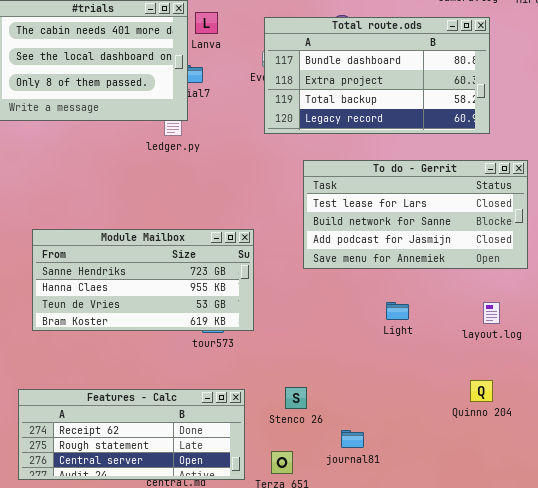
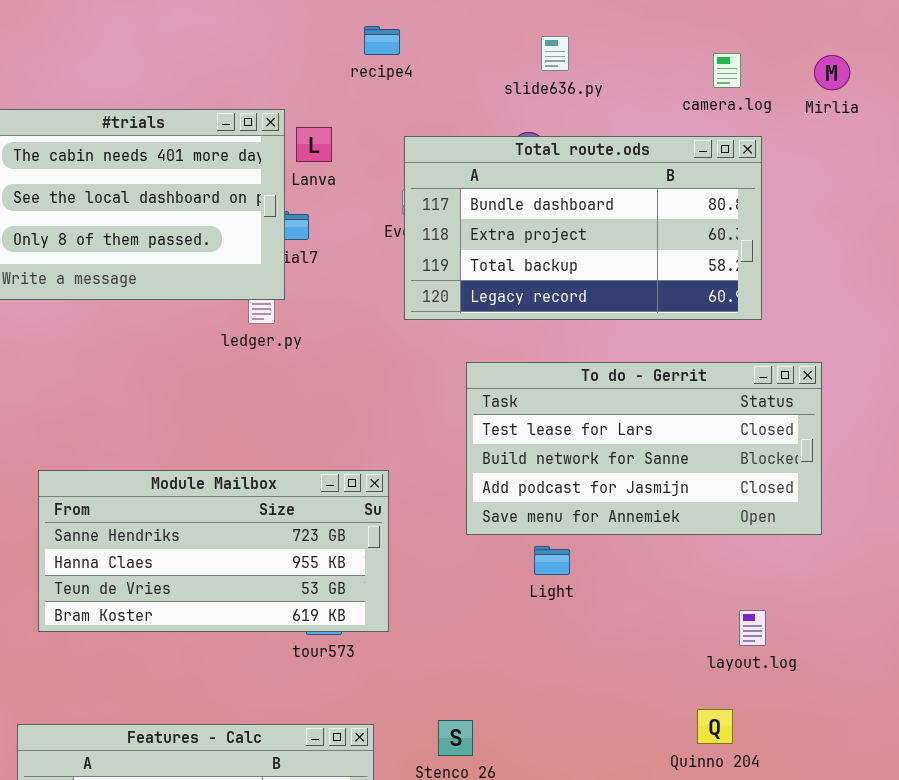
Light: [386,302,409,320] -> [534,546,570,575], moved
layout.log: [483,302,500,324] -> [739,610,766,646], moved
Quinno 204: [470,380,493,402] -> [697,709,733,744], moved

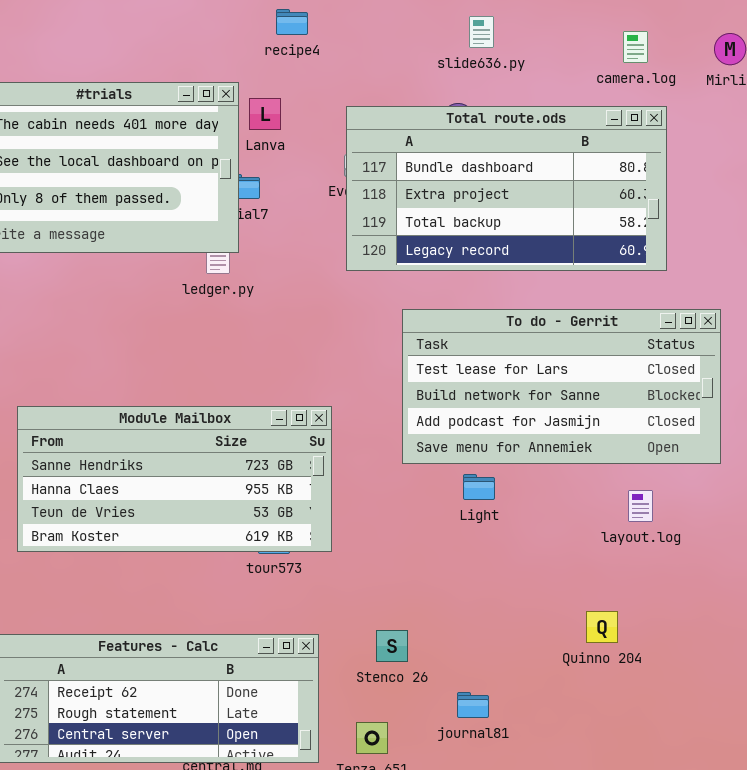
recipe4: [364,26,400,55] -> [276,9,308,35], moved
layout.log: [739,610,766,646] -> [628,490,653,522], moved
Quinno 204: [697,709,733,744] -> [586,611,618,643], moved

